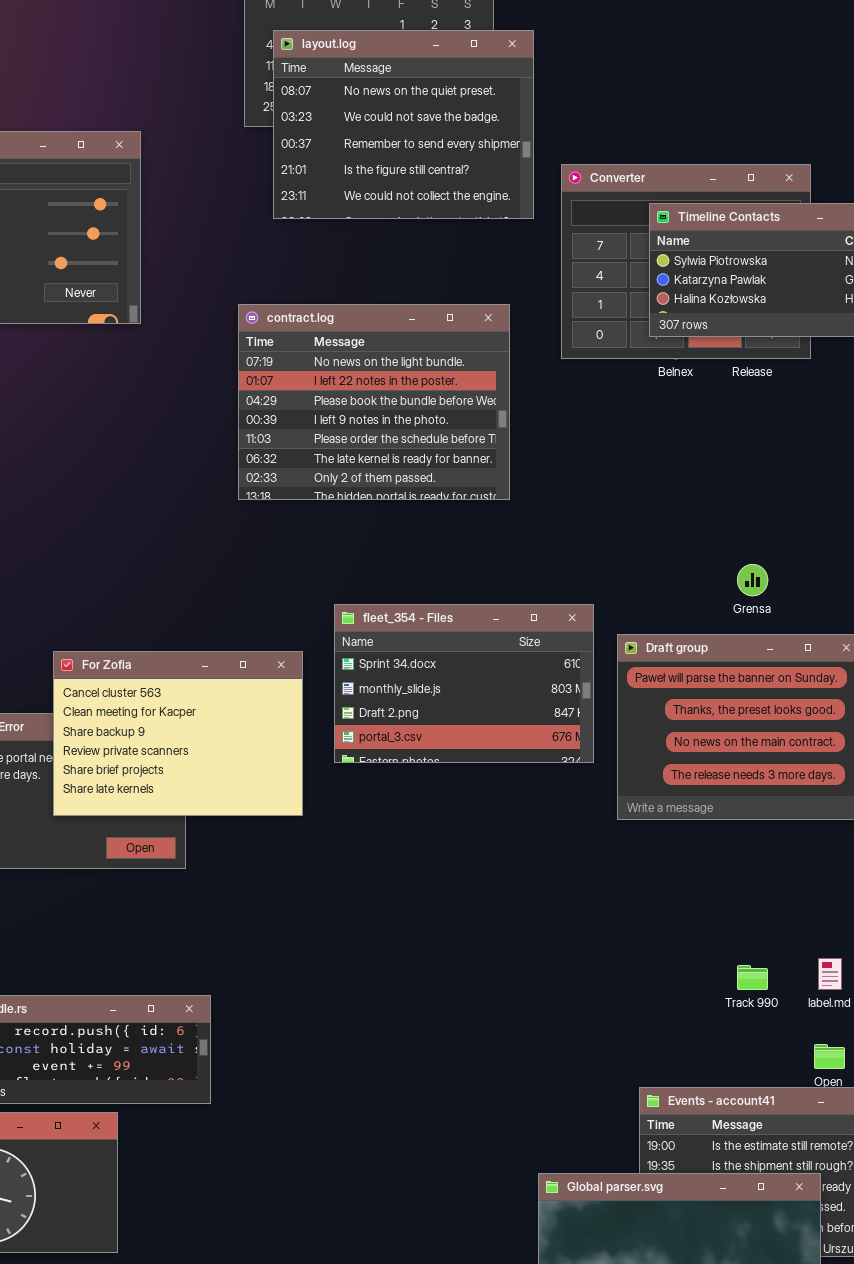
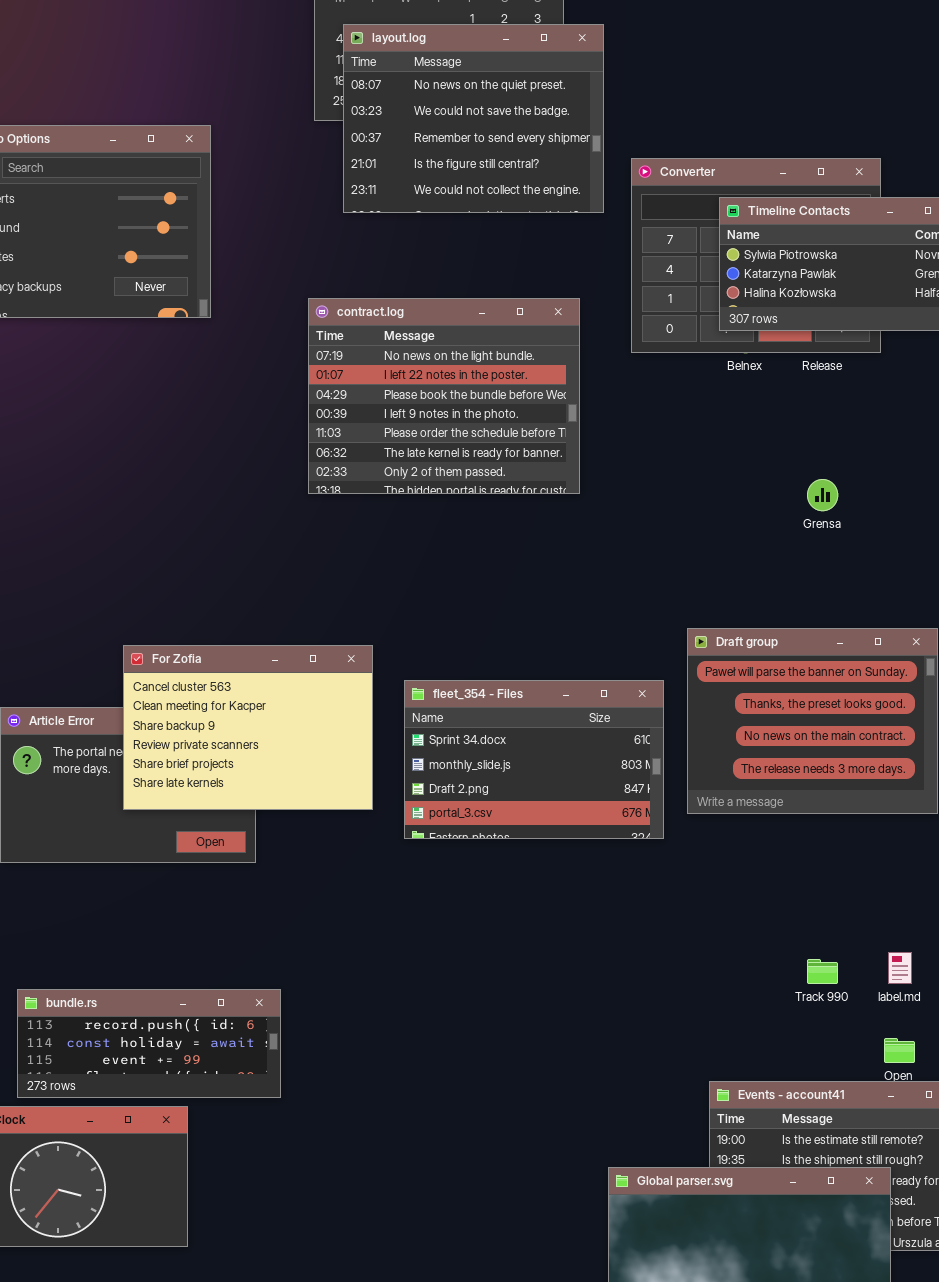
Grensa: [737,564,768,596] -> [807,479,838,511], moved
fleet_354 - Files: [334,604,594,763] -> [404,680,664,839], moved

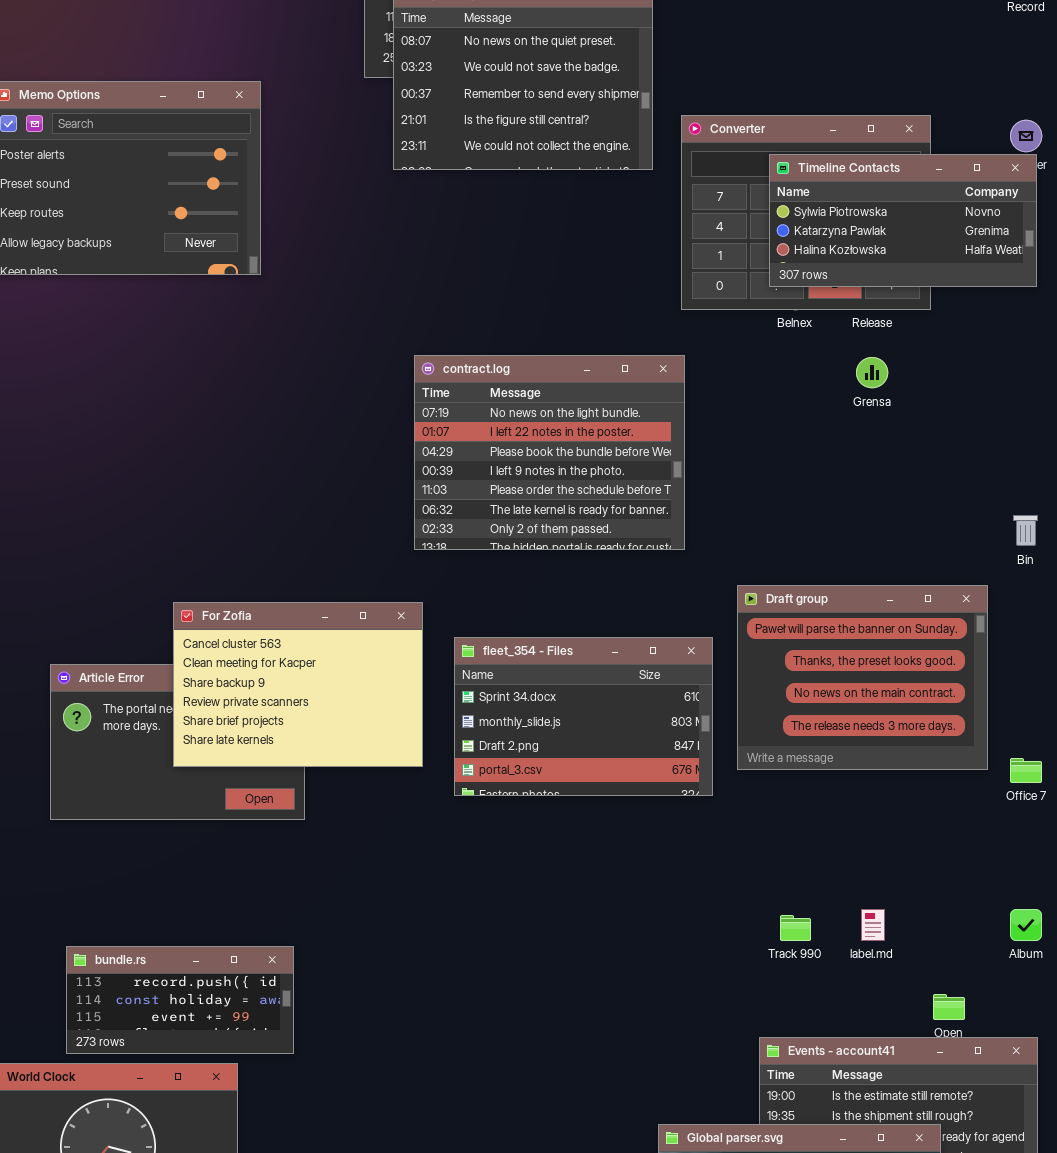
contract.log: [308,298,580,494] -> [414,355,685,550], moved
Grensa: [807,479,838,511] -> [856,357,888,388], moved
label.md: [888,952,912,984] -> [861,909,885,941], moved
Track 990: [807,959,838,984] -> [780,915,811,941], moved
bundle.rs: [17,989,281,1098] -> [66,946,294,1054], resized

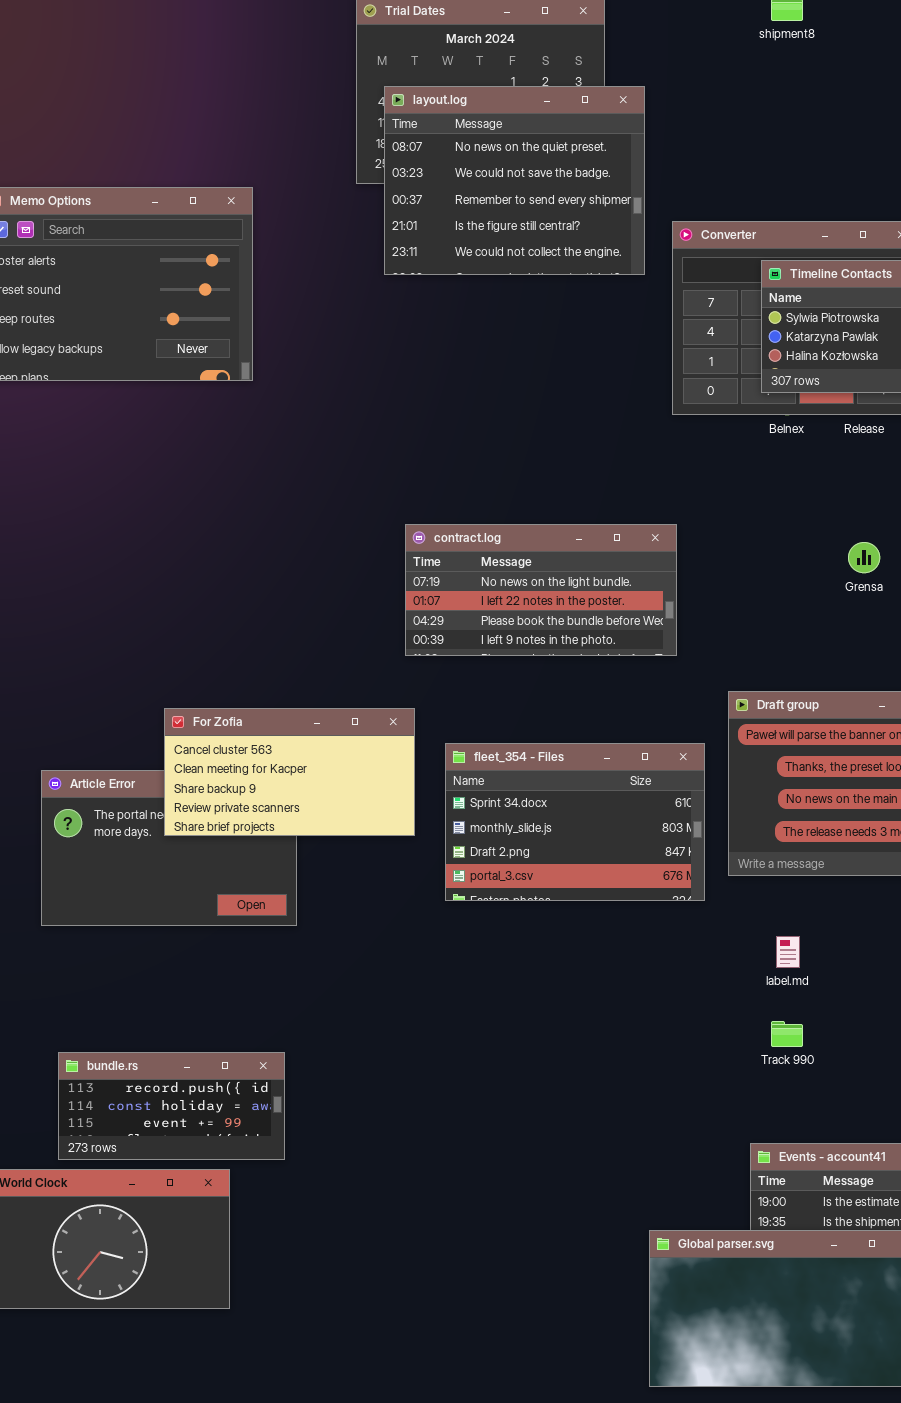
contract.log: [414,355,685,550] -> [405,524,677,656], resized
Grensa: [856,357,888,388] -> [848,542,880,573], moved
For Zofia: [173,602,423,767] -> [164,708,415,836], resized
label.md: [861,909,885,941] -> [776,936,800,968], moved

